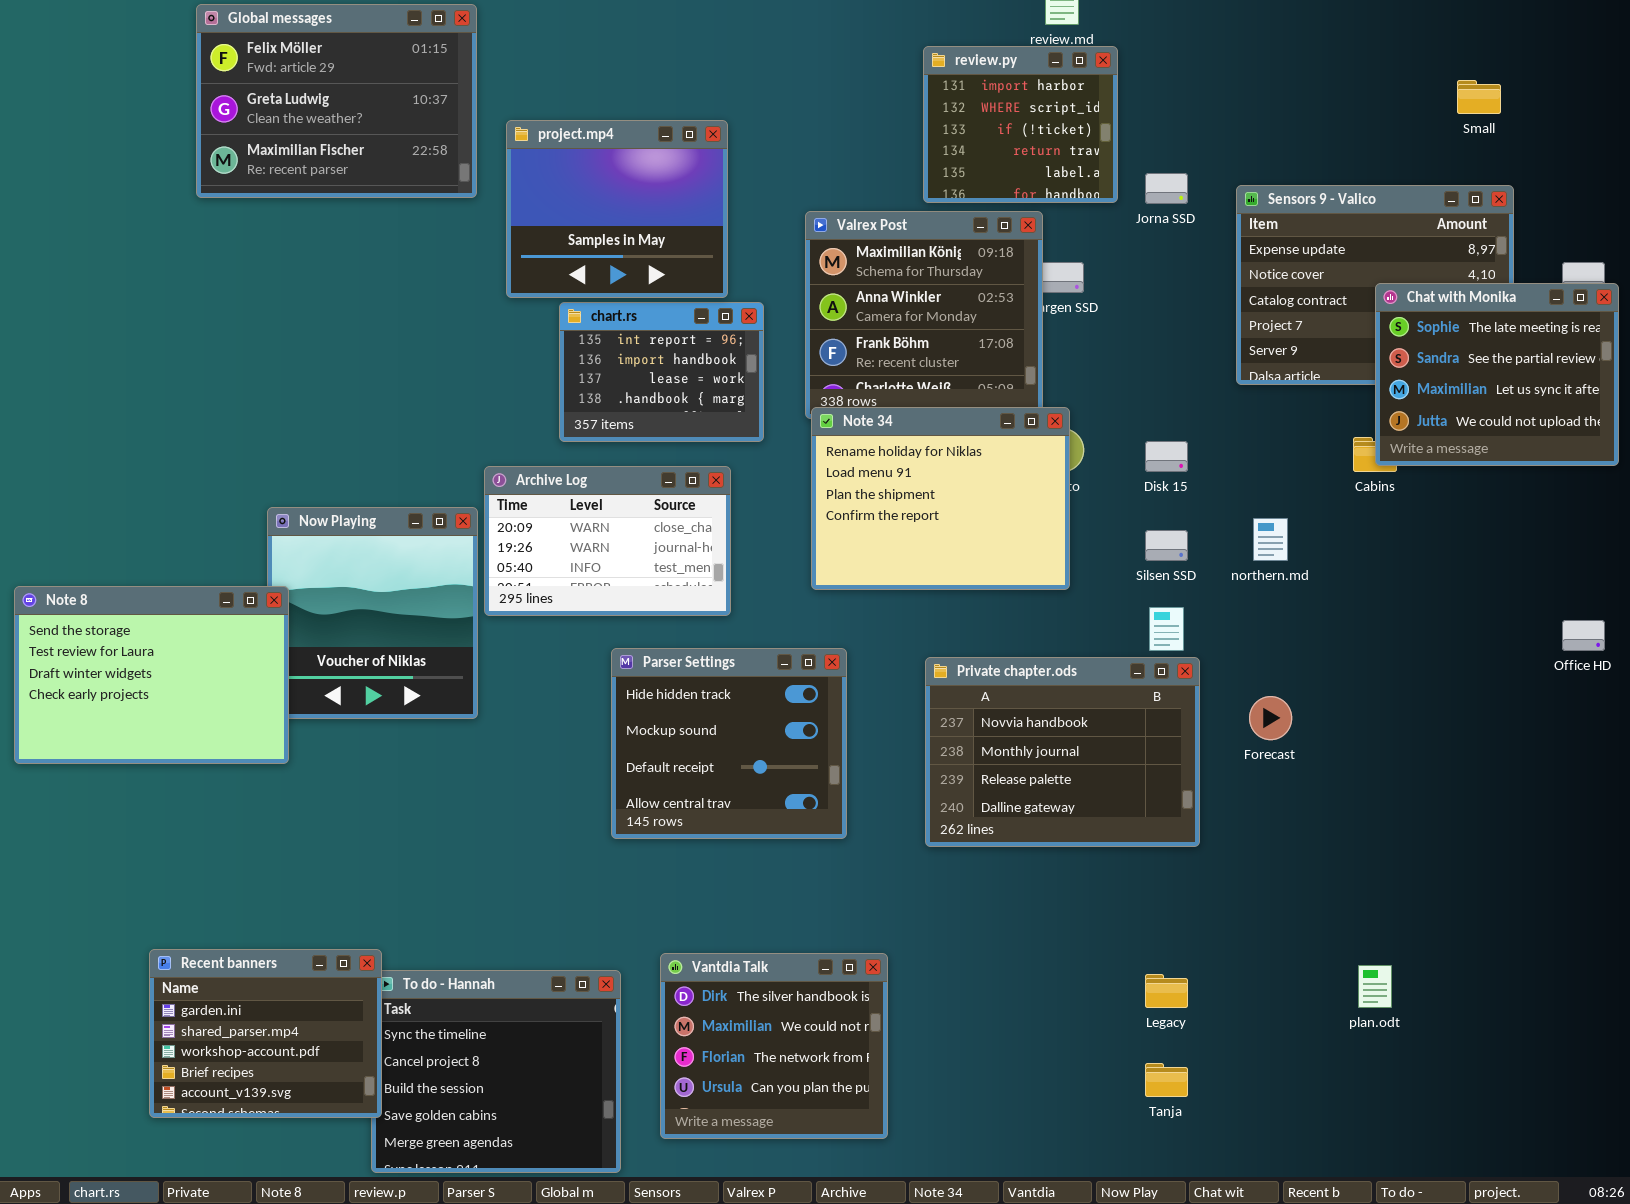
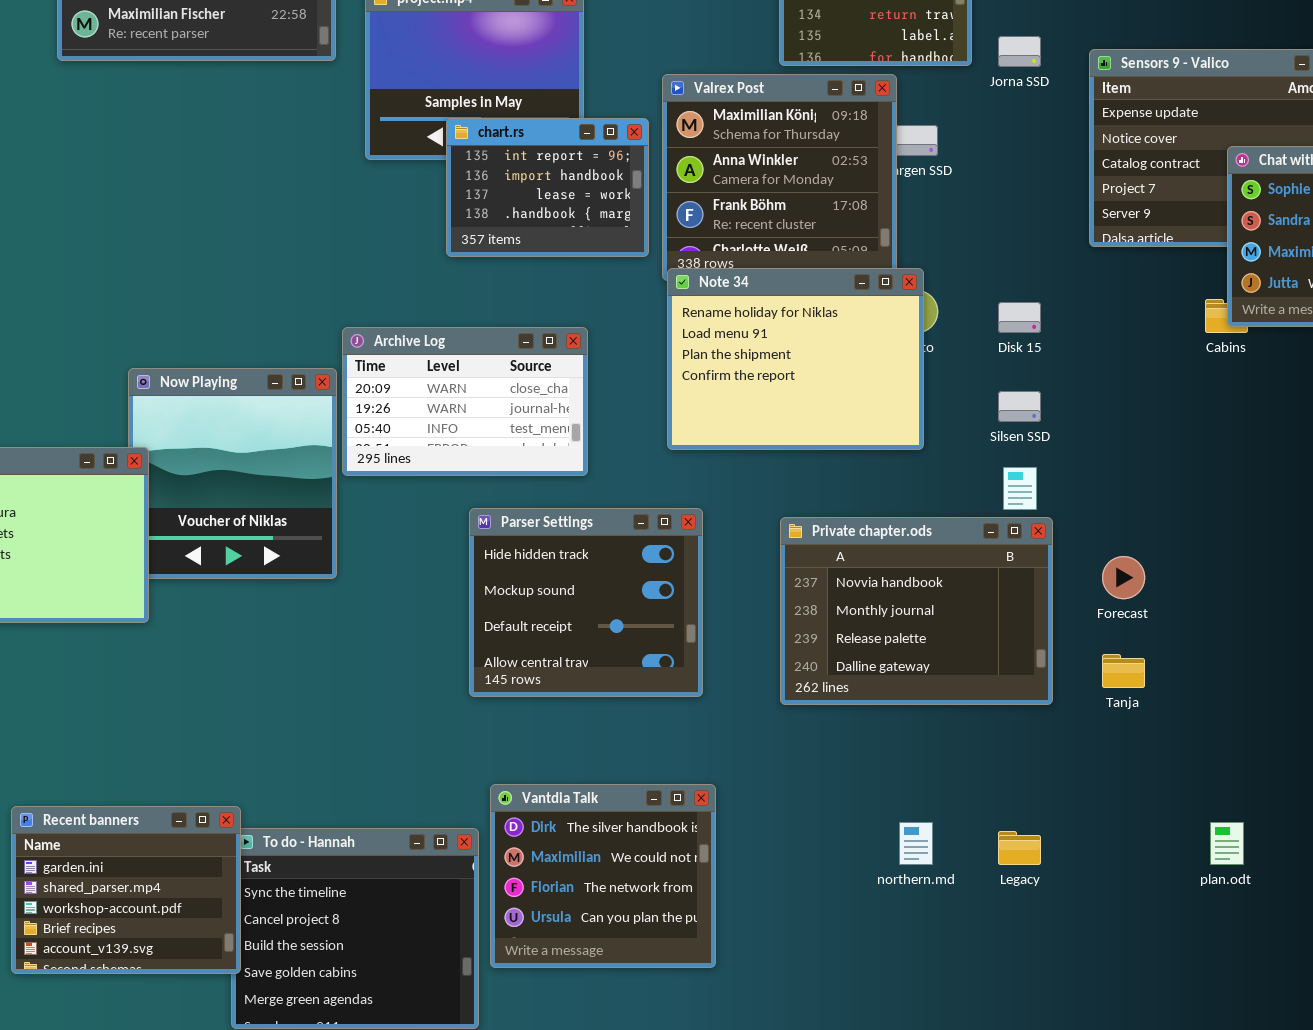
chart.rs: [559,302,764,442] -> [446,118,649,257], moved
northern.md: [1253,518,1288,561] -> [899,822,933,865], moved
Vantdia Talk: [660,953,888,1139] -> [490,784,716,968], moved
Tanja: [1145,1063,1188,1097] -> [1102,654,1145,688], moved

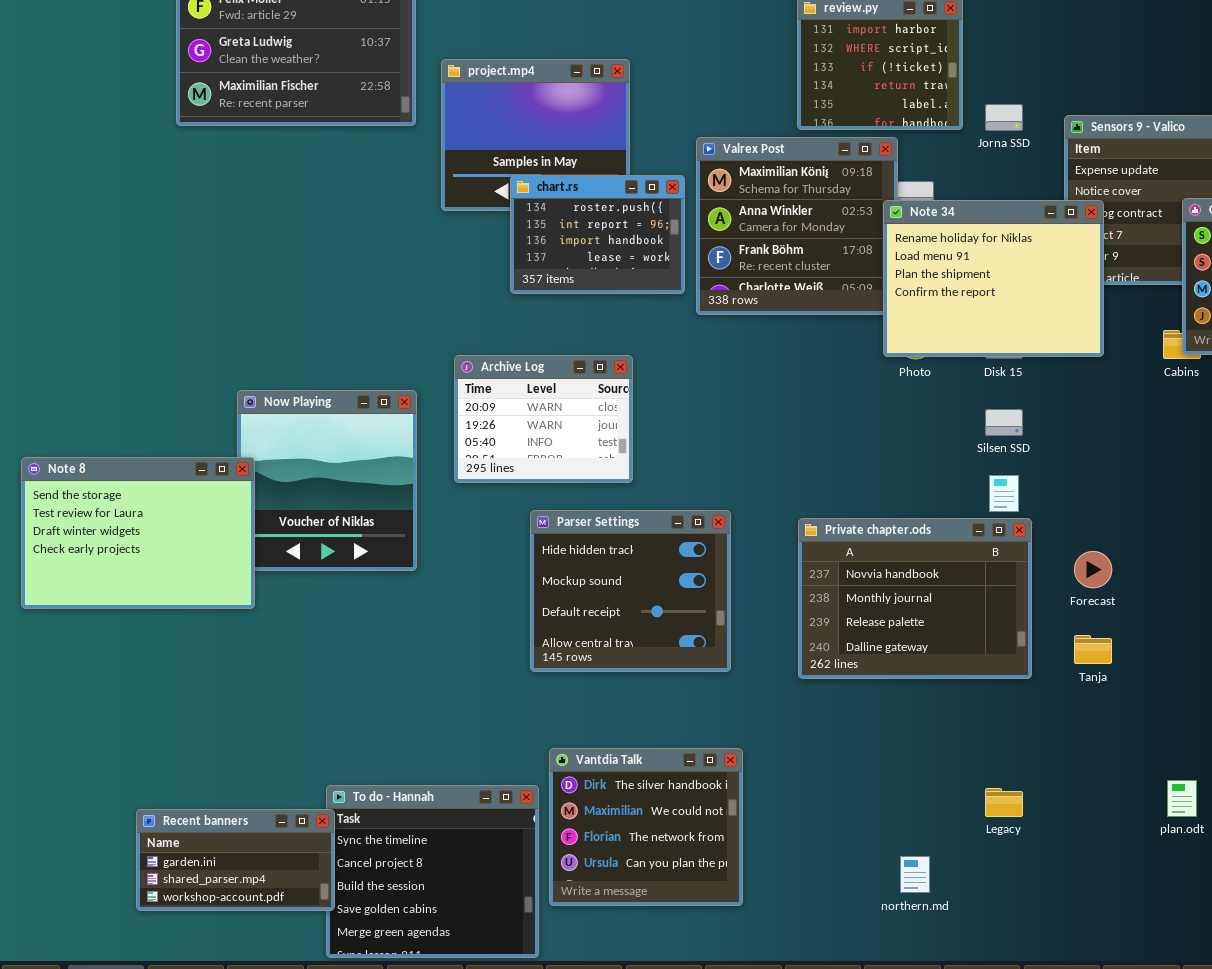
chart.rs: [446,118,649,257] -> [510,175,685,294], scrolled up 1 row
Note 34: [667,268,924,450] -> [883,200,1104,357], moved
Archive Log: [342,327,588,476] -> [454,355,633,483], resized
Recent banners: [11,806,241,974] -> [136,809,335,911], resized
northern.md: [899,822,933,865] -> [900,856,930,893], moved

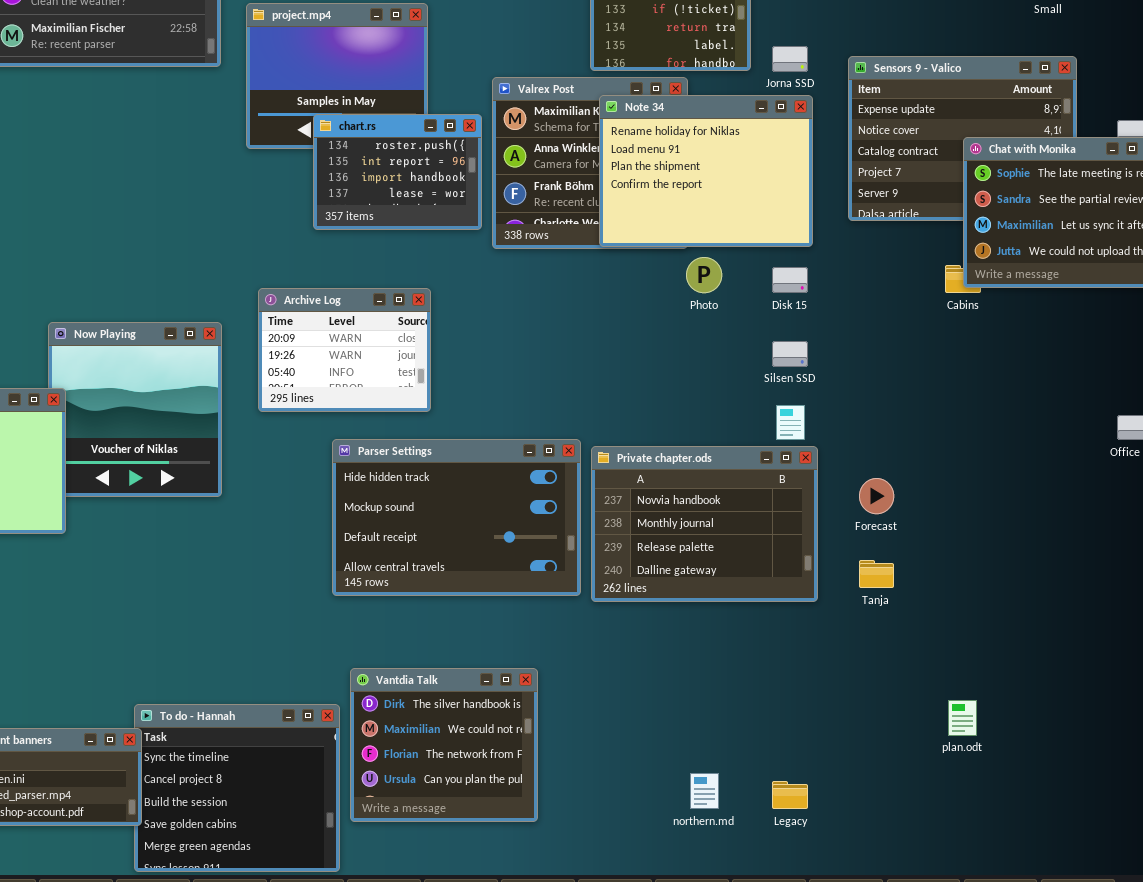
Note 34: [883,200,1104,357] -> [599,95,813,247], moved
Parser Settings: [530,510,731,672] -> [332,439,581,596], resized
Legacy: [985,788,1023,817] -> [772,781,808,809], moved

